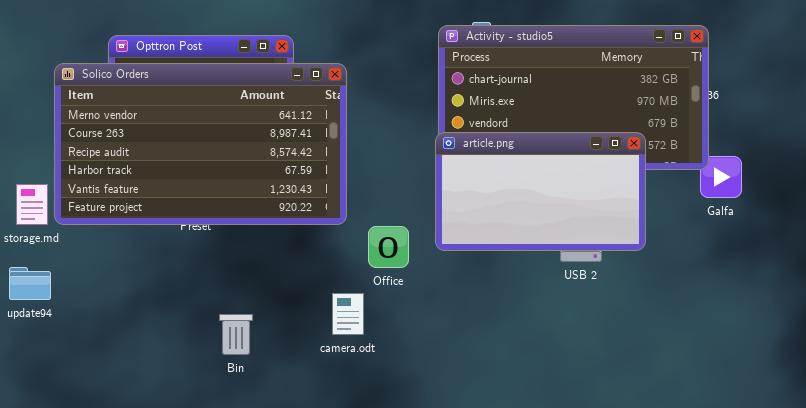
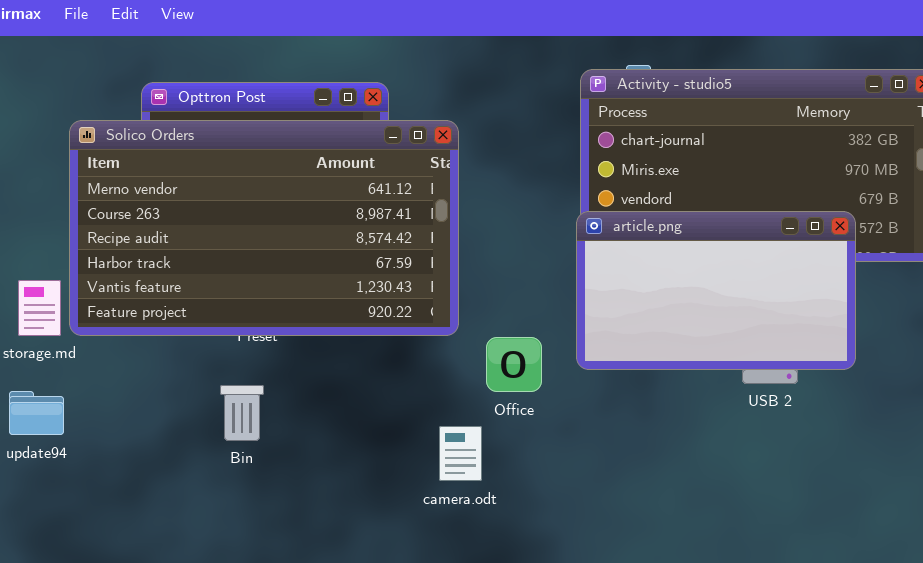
Bin: [219,314,253,355] -> [220,385,264,441], moved

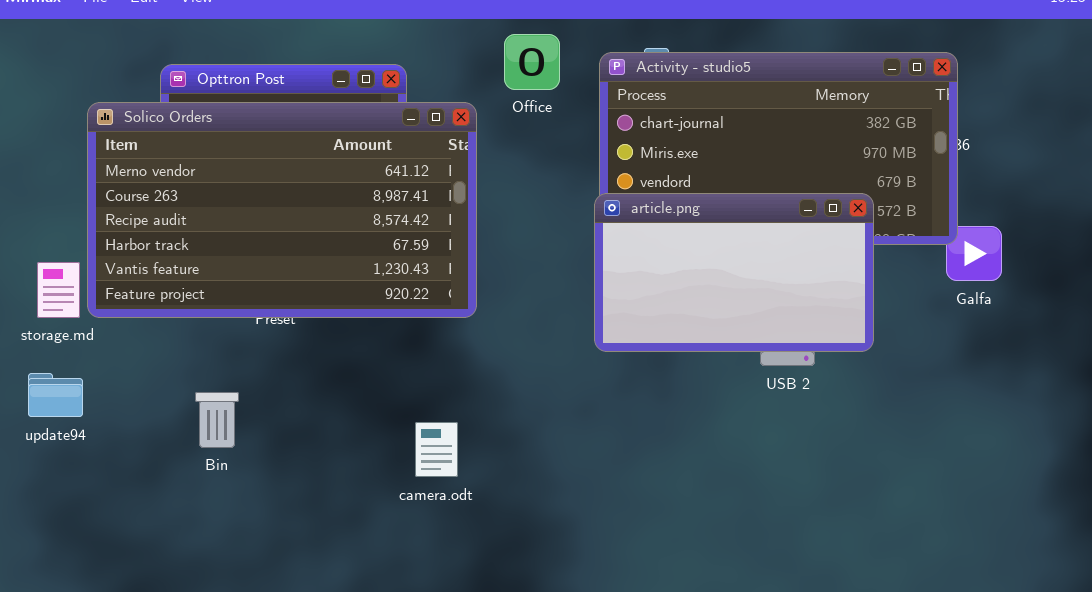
Office: [486,337,542,392] -> [504,34,560,90], moved
Bin: [220,385,264,441] -> [195,392,239,448], moved
camera.odt: [439,426,482,481] -> [415,422,458,477], moved

